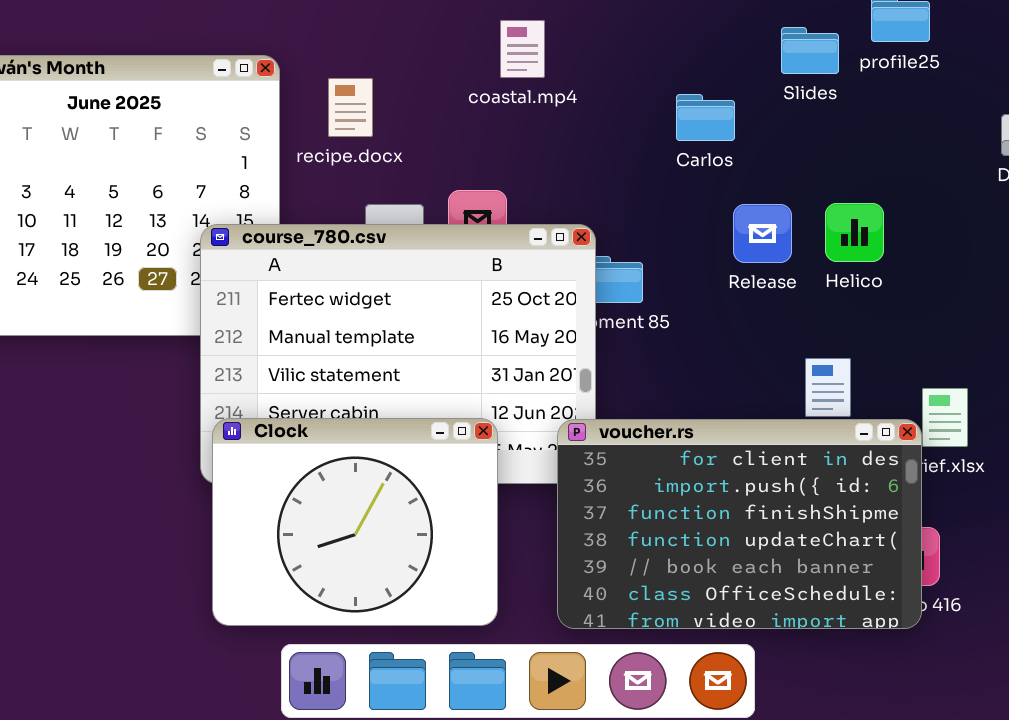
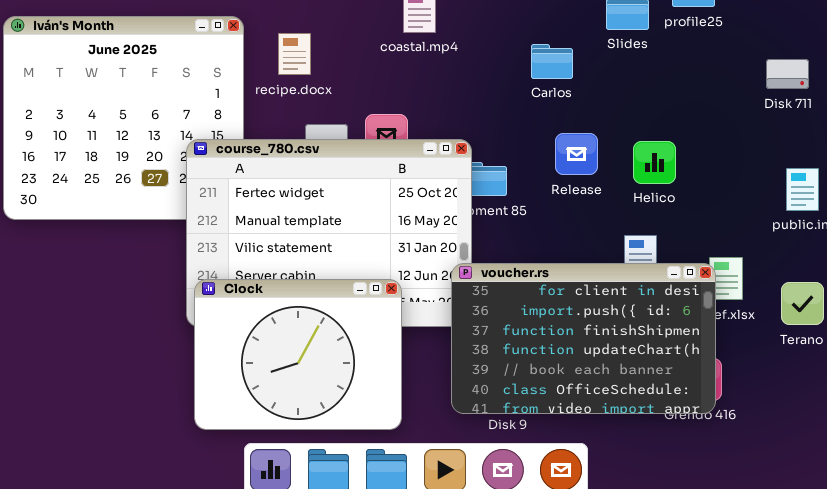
Helico: [825,203,884,262] -> [633,141,676,184], moved
Release: [733,204,792,263] -> [555,133,598,175], moved
voucher.rs: [557,419,922,629] -> [451,263,716,414], moved

